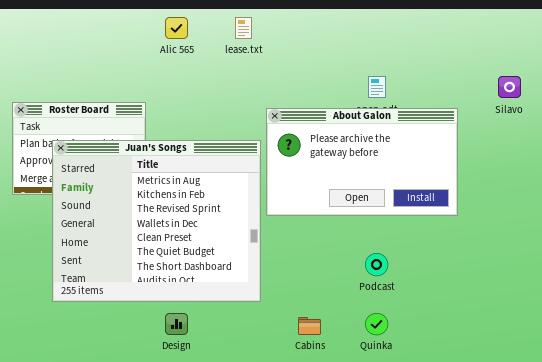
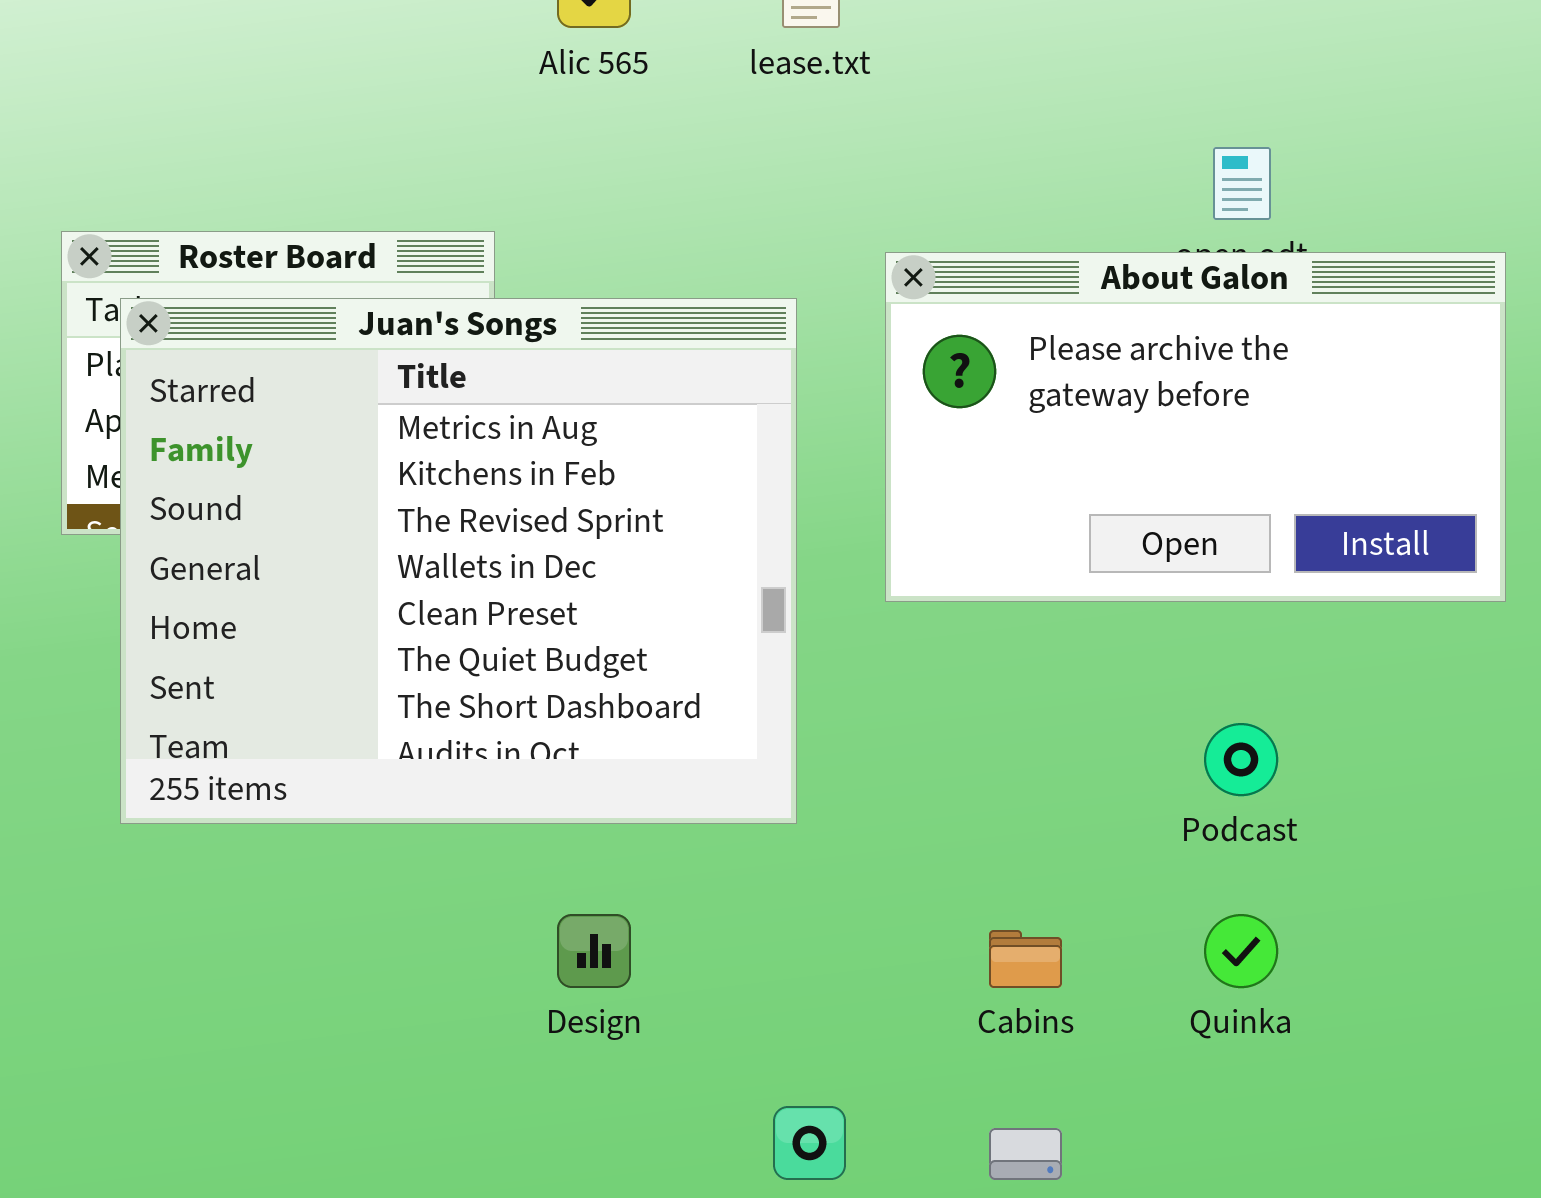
Juan's Songs: [52,140,261,302] -> [120,298,797,824], moved

